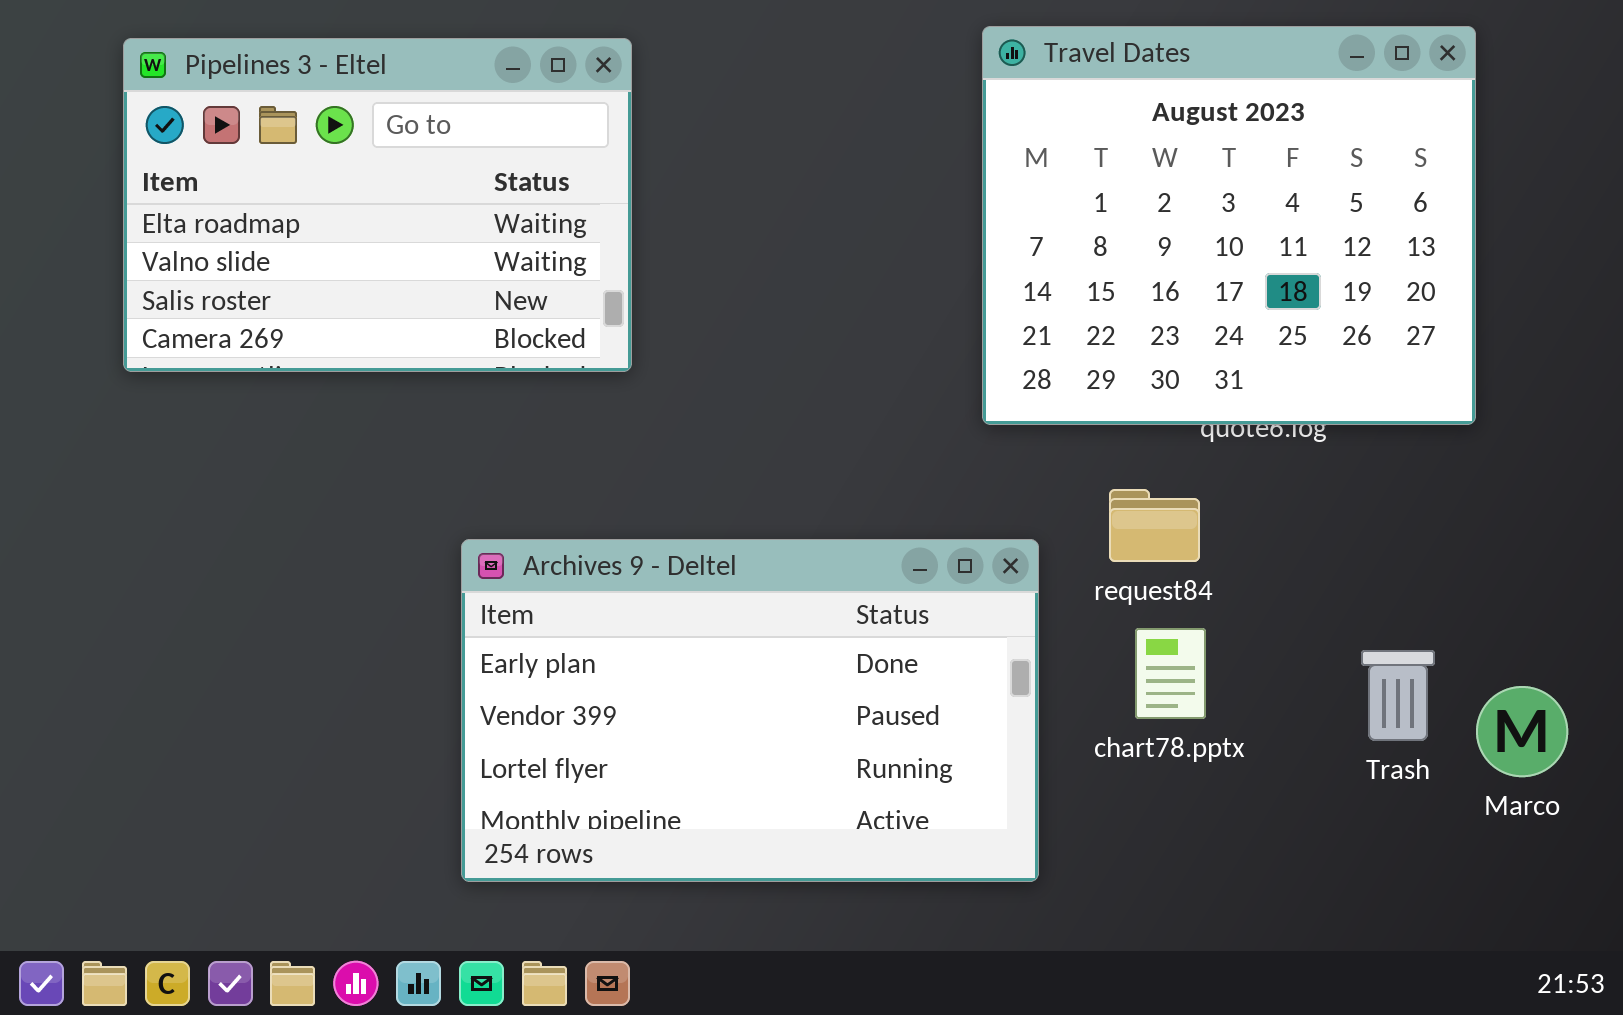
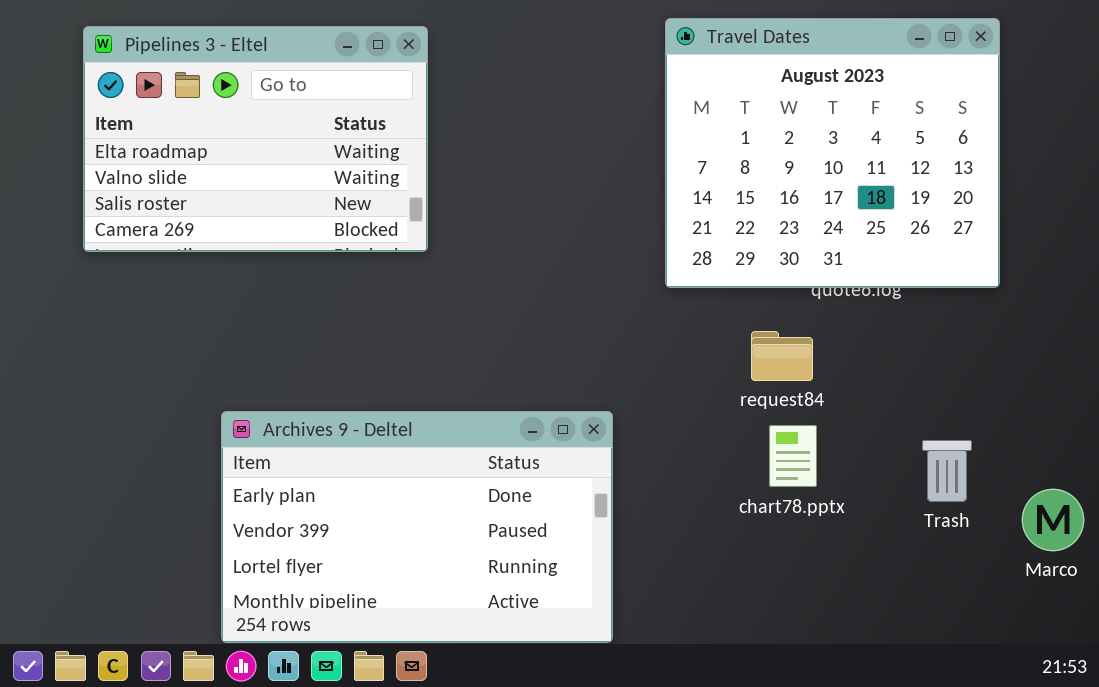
Archives 9 - Deltel: [461,539,1039,882] -> [221,411,613,643], moved
Marco: [1476,686,1568,777] -> [1022,489,1084,551], moved

